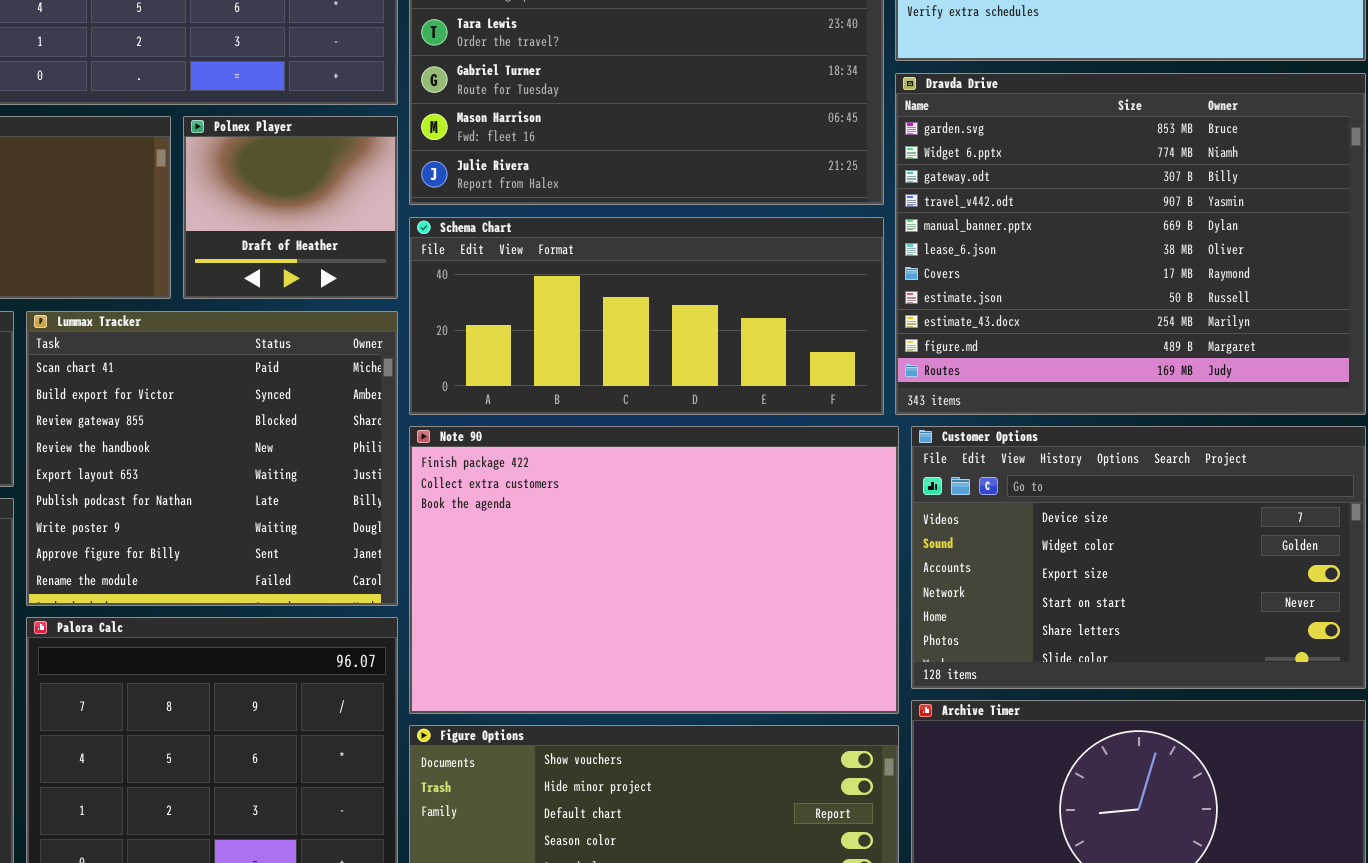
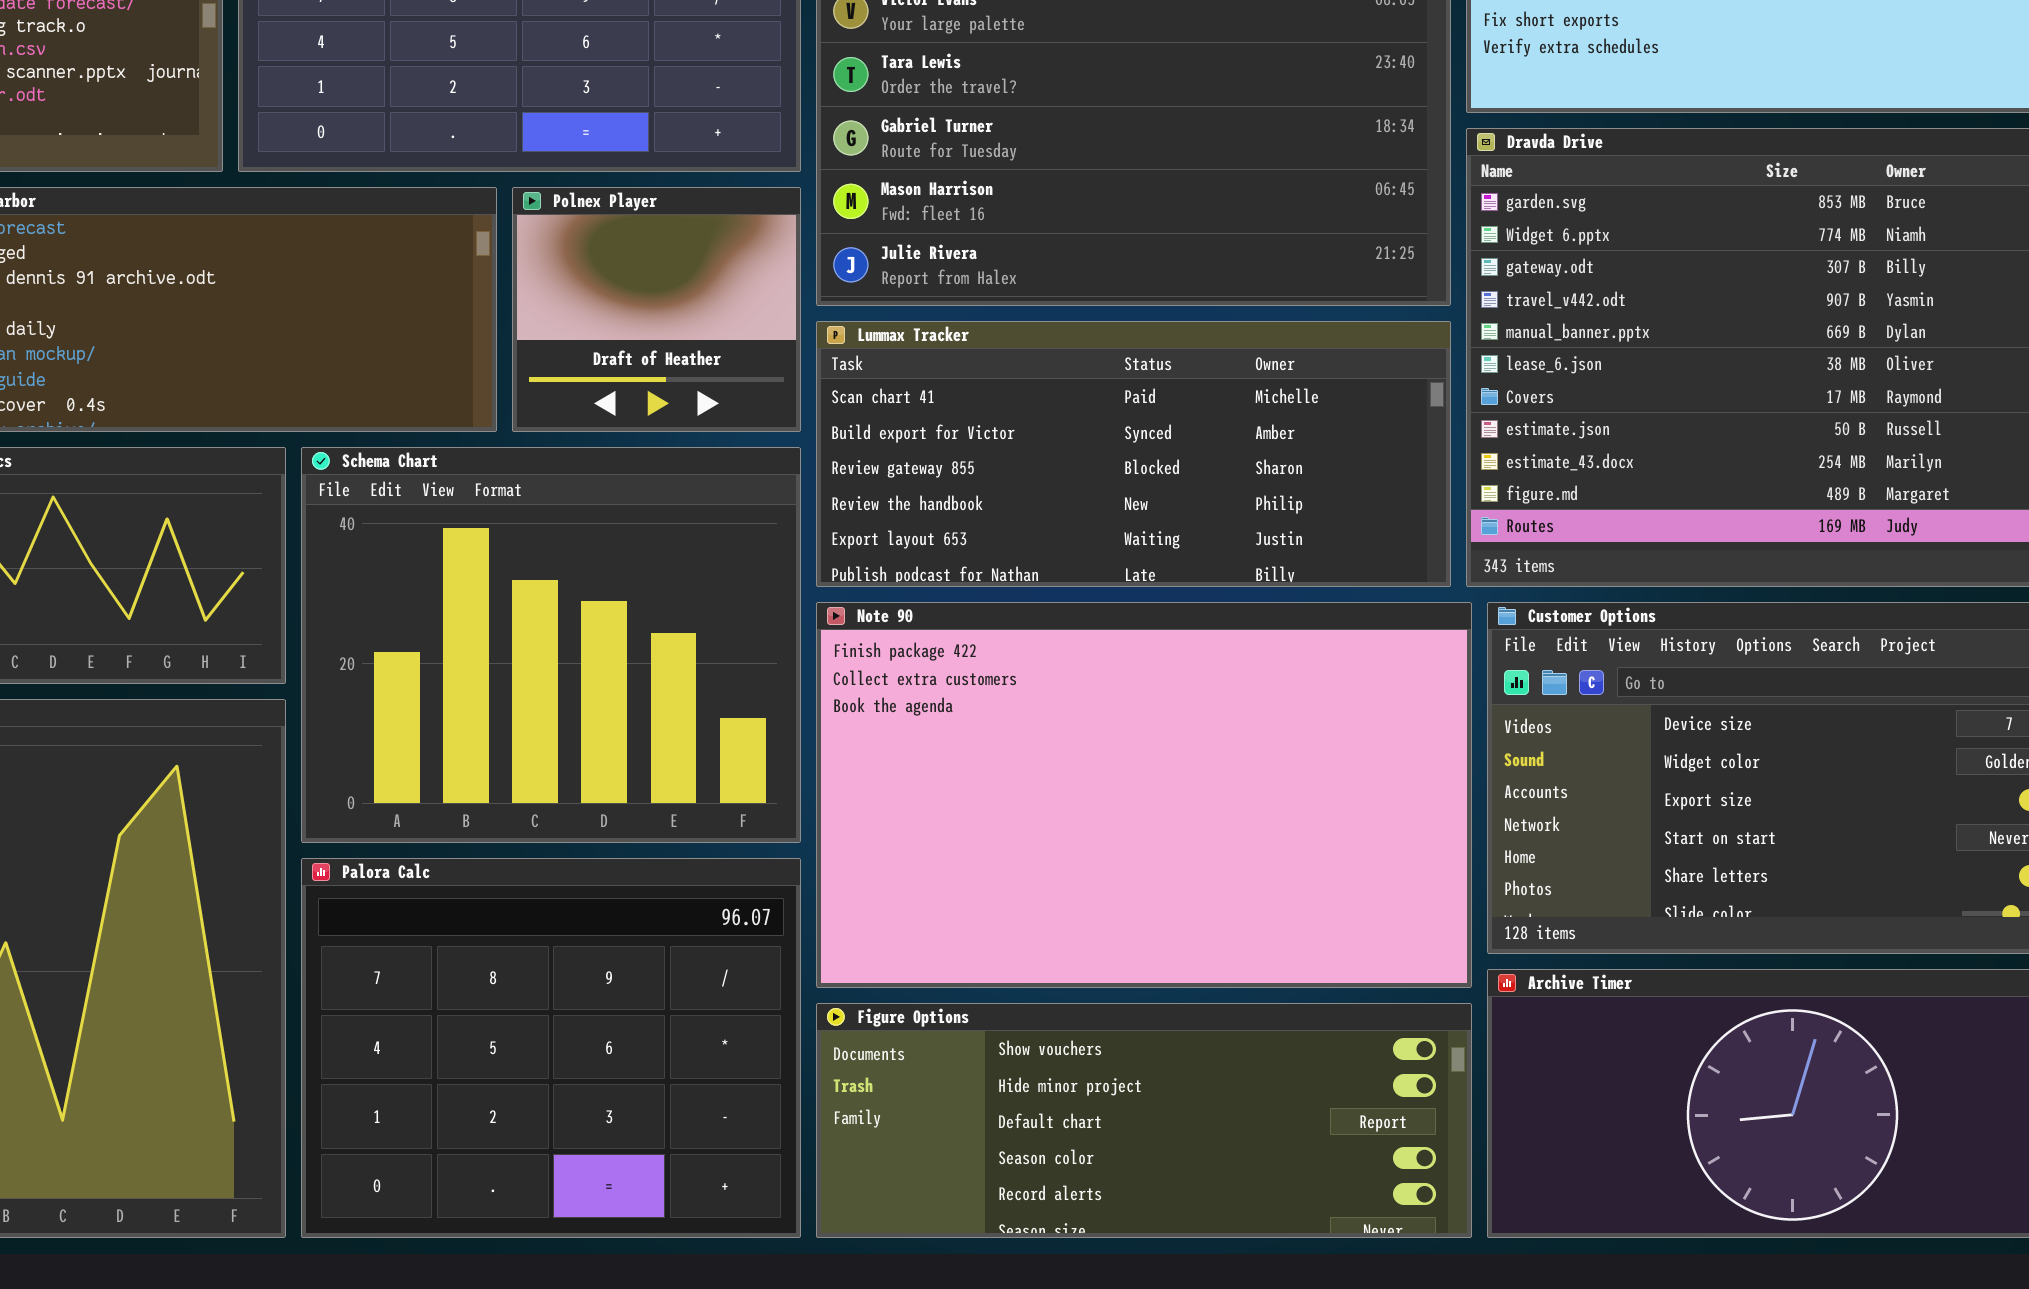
Schema Chart: [409,217,884,415] -> [301,447,801,843], moved, resized
Lummax Tracker: [26,311,398,606] -> [816,321,1451,587], moved, resized

